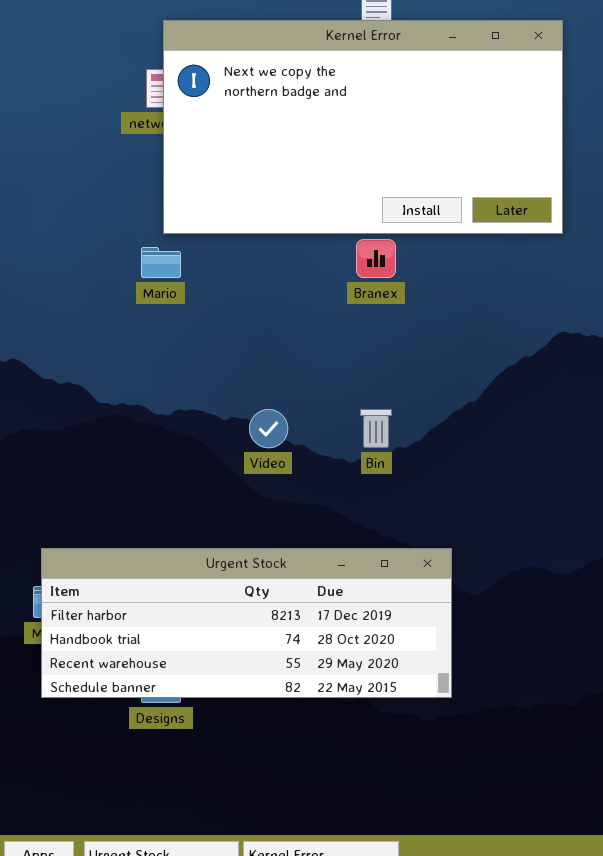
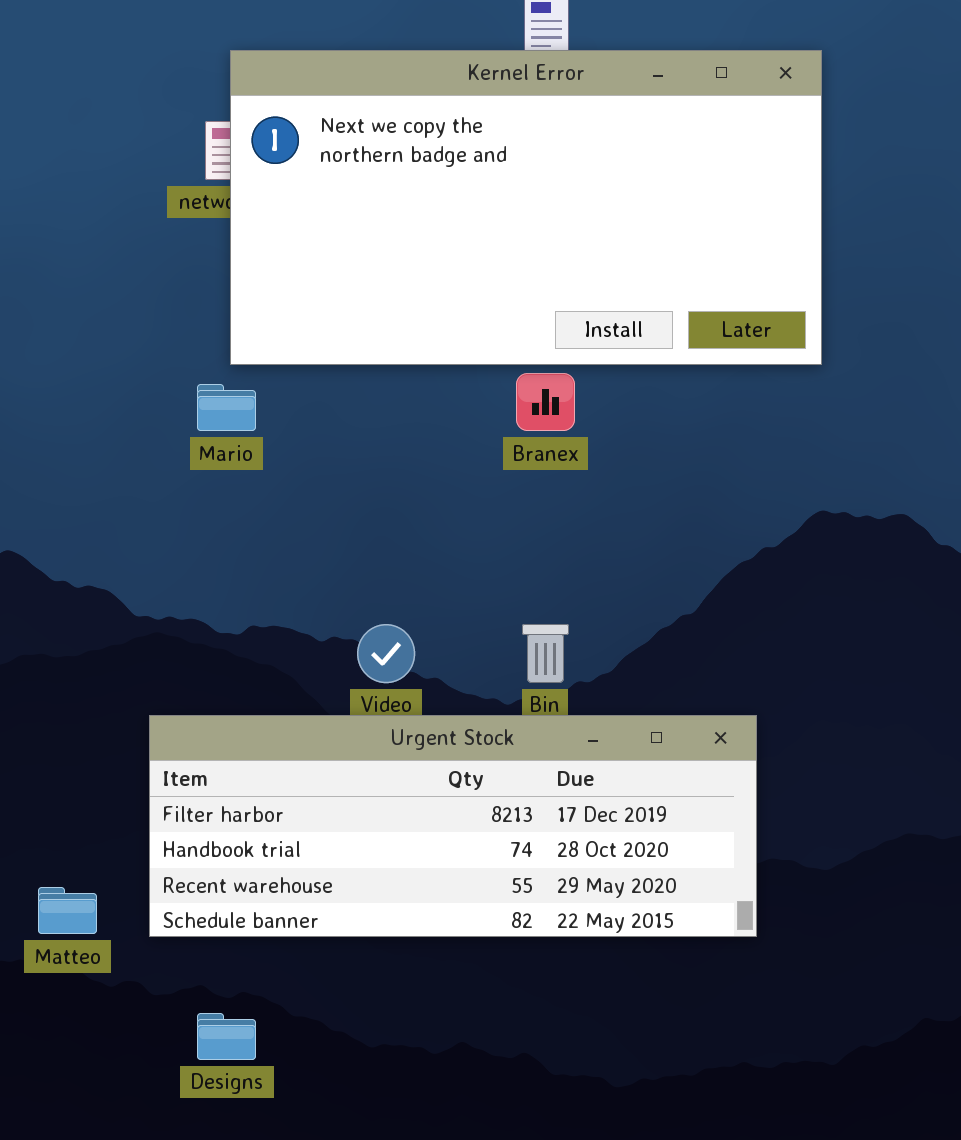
Urgent Stock: [41,548,452,698] -> [149,715,757,937], moved

